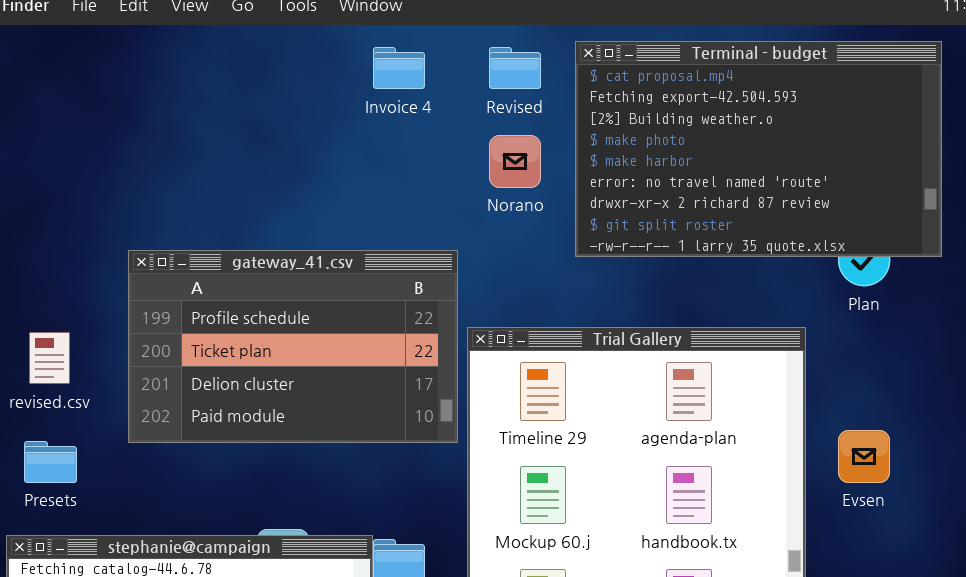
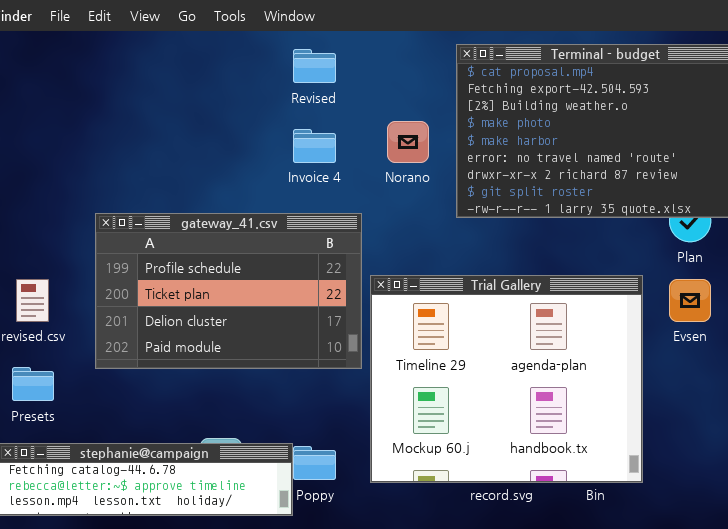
Invoice 4: [373,47,425,89] -> [293,129,336,163], moved
Revised: [489,47,541,89] -> [293,49,336,83], moved
Evsen: [838,430,890,483] -> [669,279,711,322], moved

